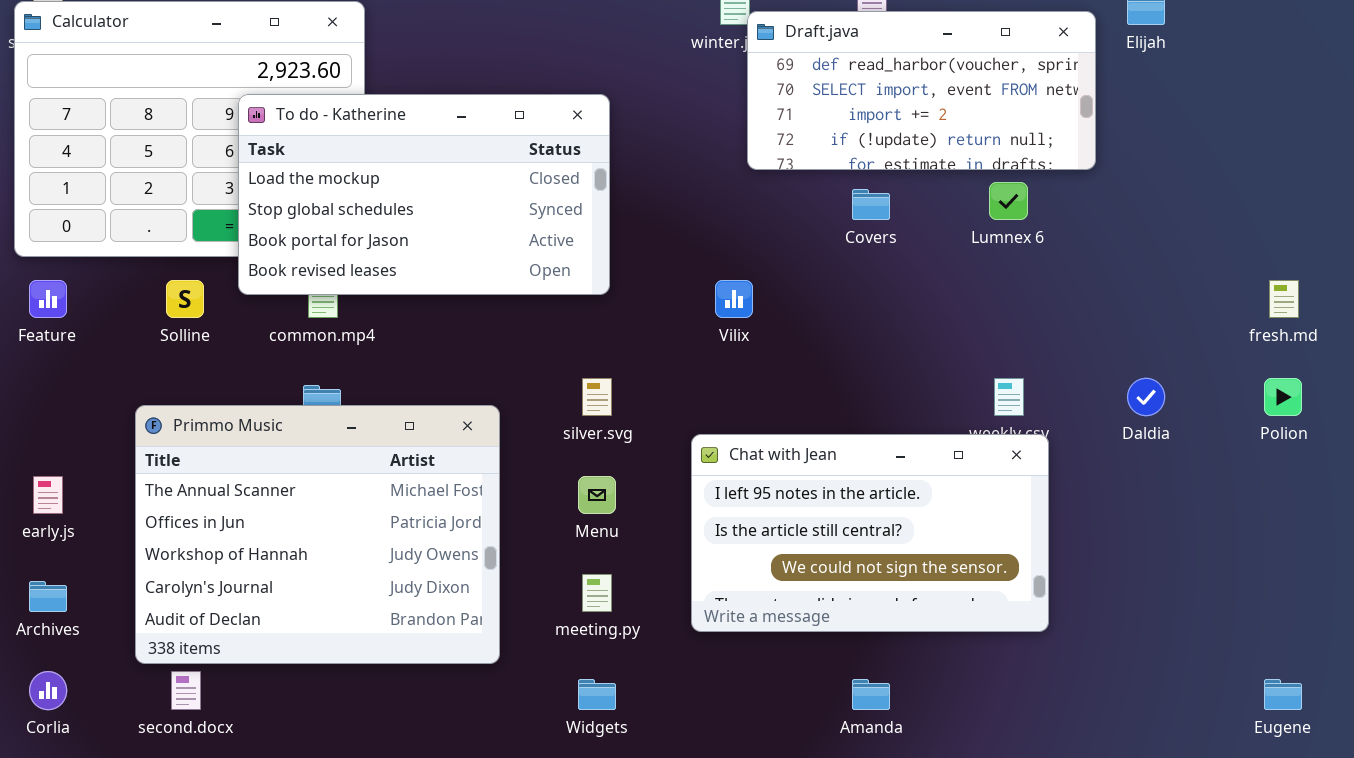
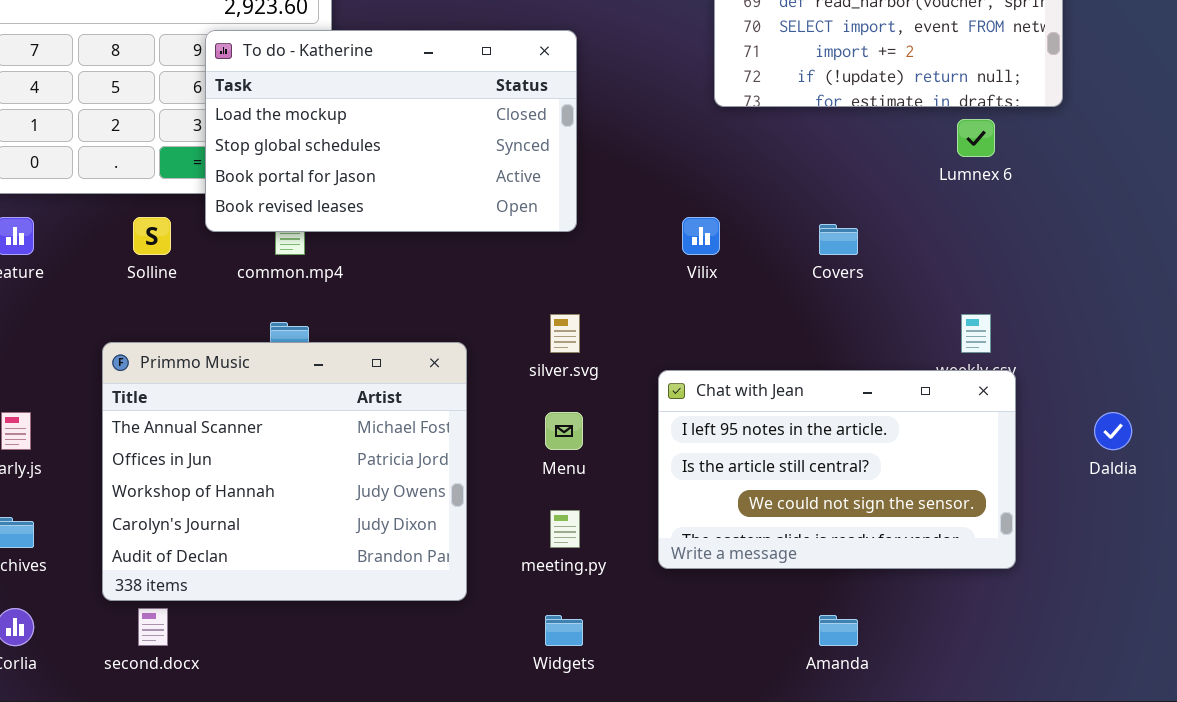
Covers: [852,189,890,220] -> [819,224,858,255], moved
Daldia: [1127,378,1165,416] -> [1094,412,1132,450], moved

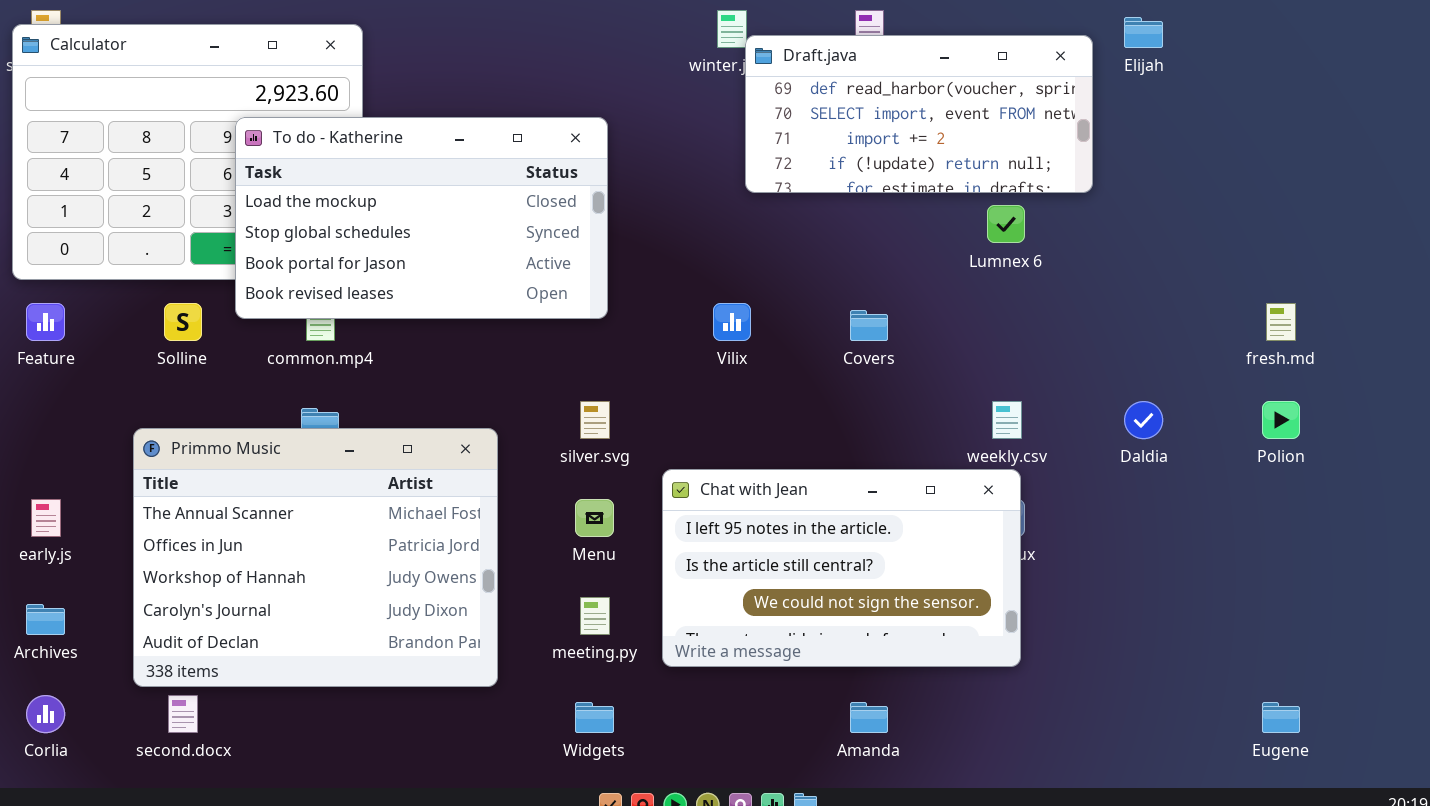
Chat with Jean: [658,370,1016,569] -> [662,469,1021,667], moved
Daldia: [1094,412,1132,450] -> [1124,401,1163,439], moved

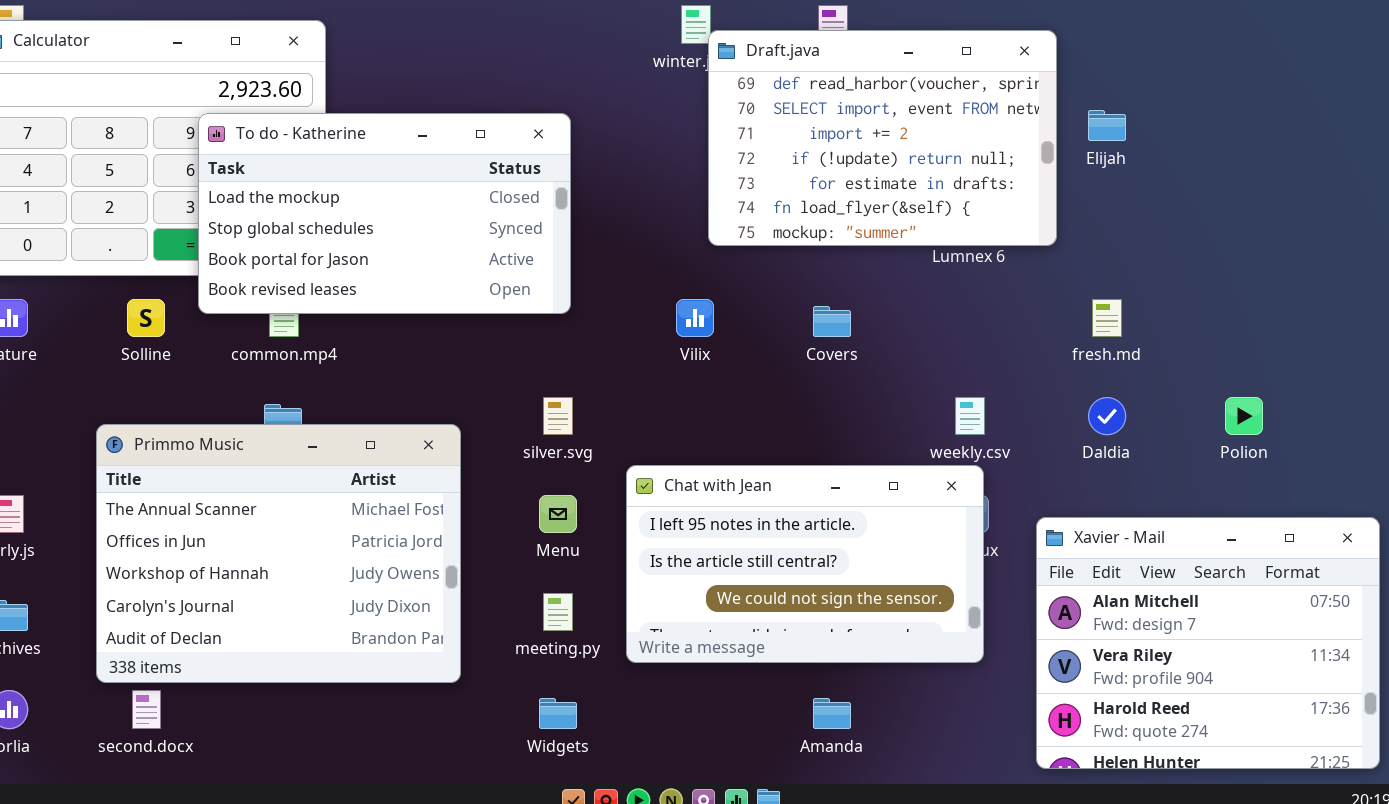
Elijah: [1124,17,1163,48] -> [1088,110,1126,141], moved
Draft.java: [745,35,1093,193] -> [708,30,1057,246], resized
fresh.md: [1266,303,1296,341] -> [1092,299,1122,337], moved
Xavier - Mail: none -> [1036,517,1380,769], opened

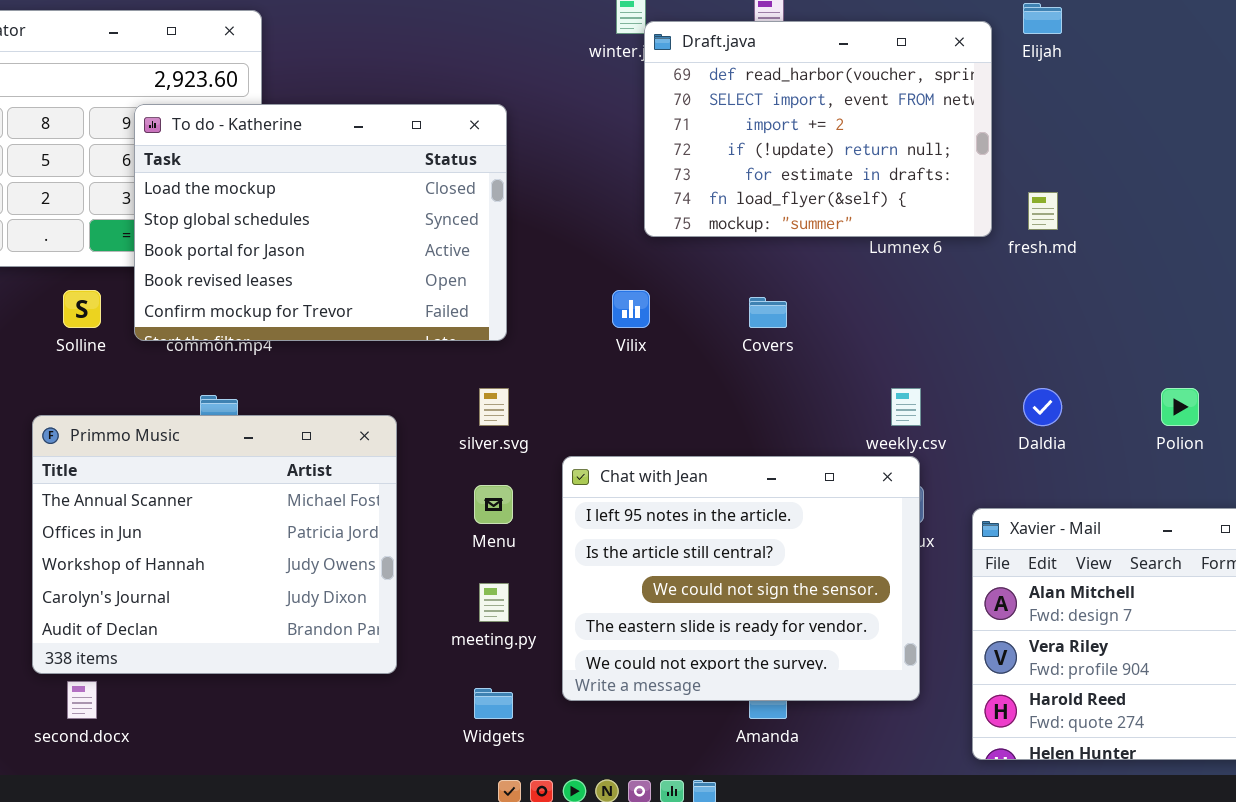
Elijah: [1088,110,1126,141] -> [1023,3,1062,34], moved
To do - Katherine: [198,113,571,314] -> [134,104,507,341], resized
fresh.md: [1092,299,1122,337] -> [1028,192,1058,230], moved
Chat with Jean: [626,465,984,663] -> [562,456,920,701], resized

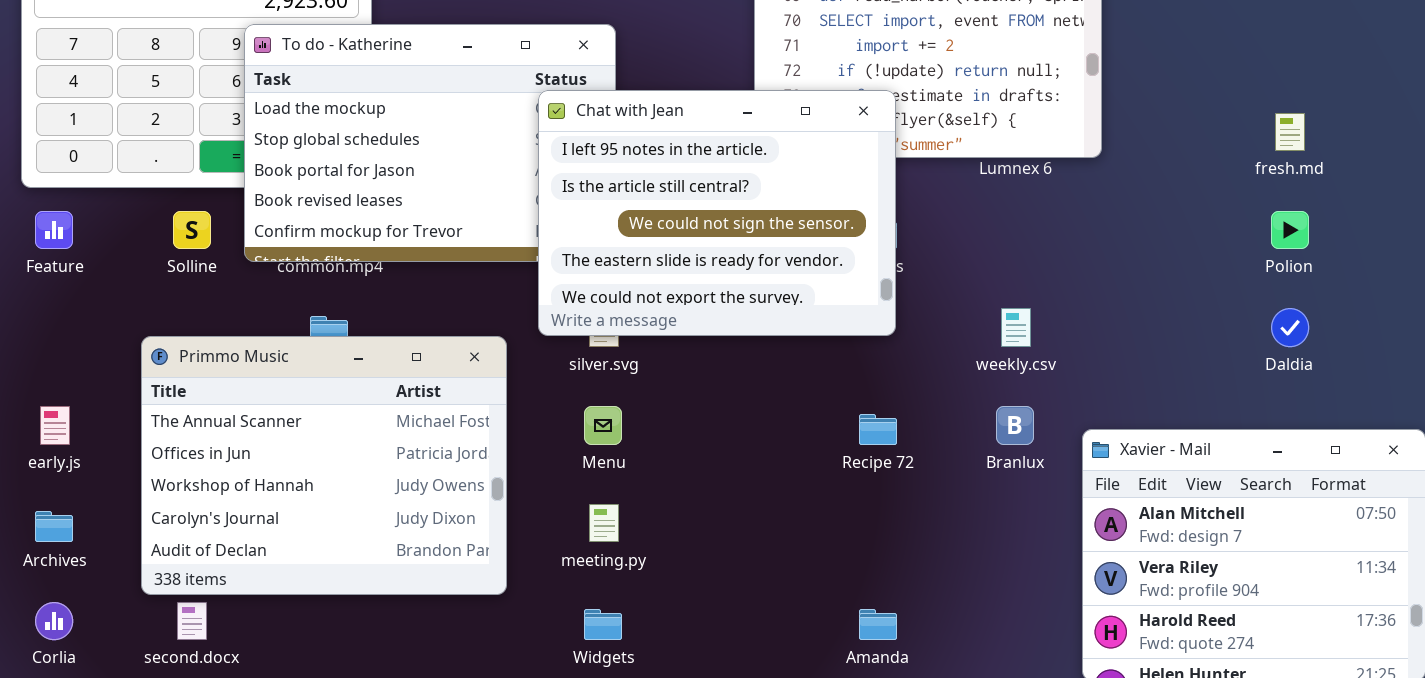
fresh.md: [1028,192,1058,230] -> [1275,113,1305,151], moved
Daldia: [1023,388,1062,426] -> [1271,308,1309,347], moved
Polion: [1161,388,1199,426] -> [1271,211,1309,249], moved
Chat with Jean: [562,456,920,701] -> [538,90,896,336], moved

